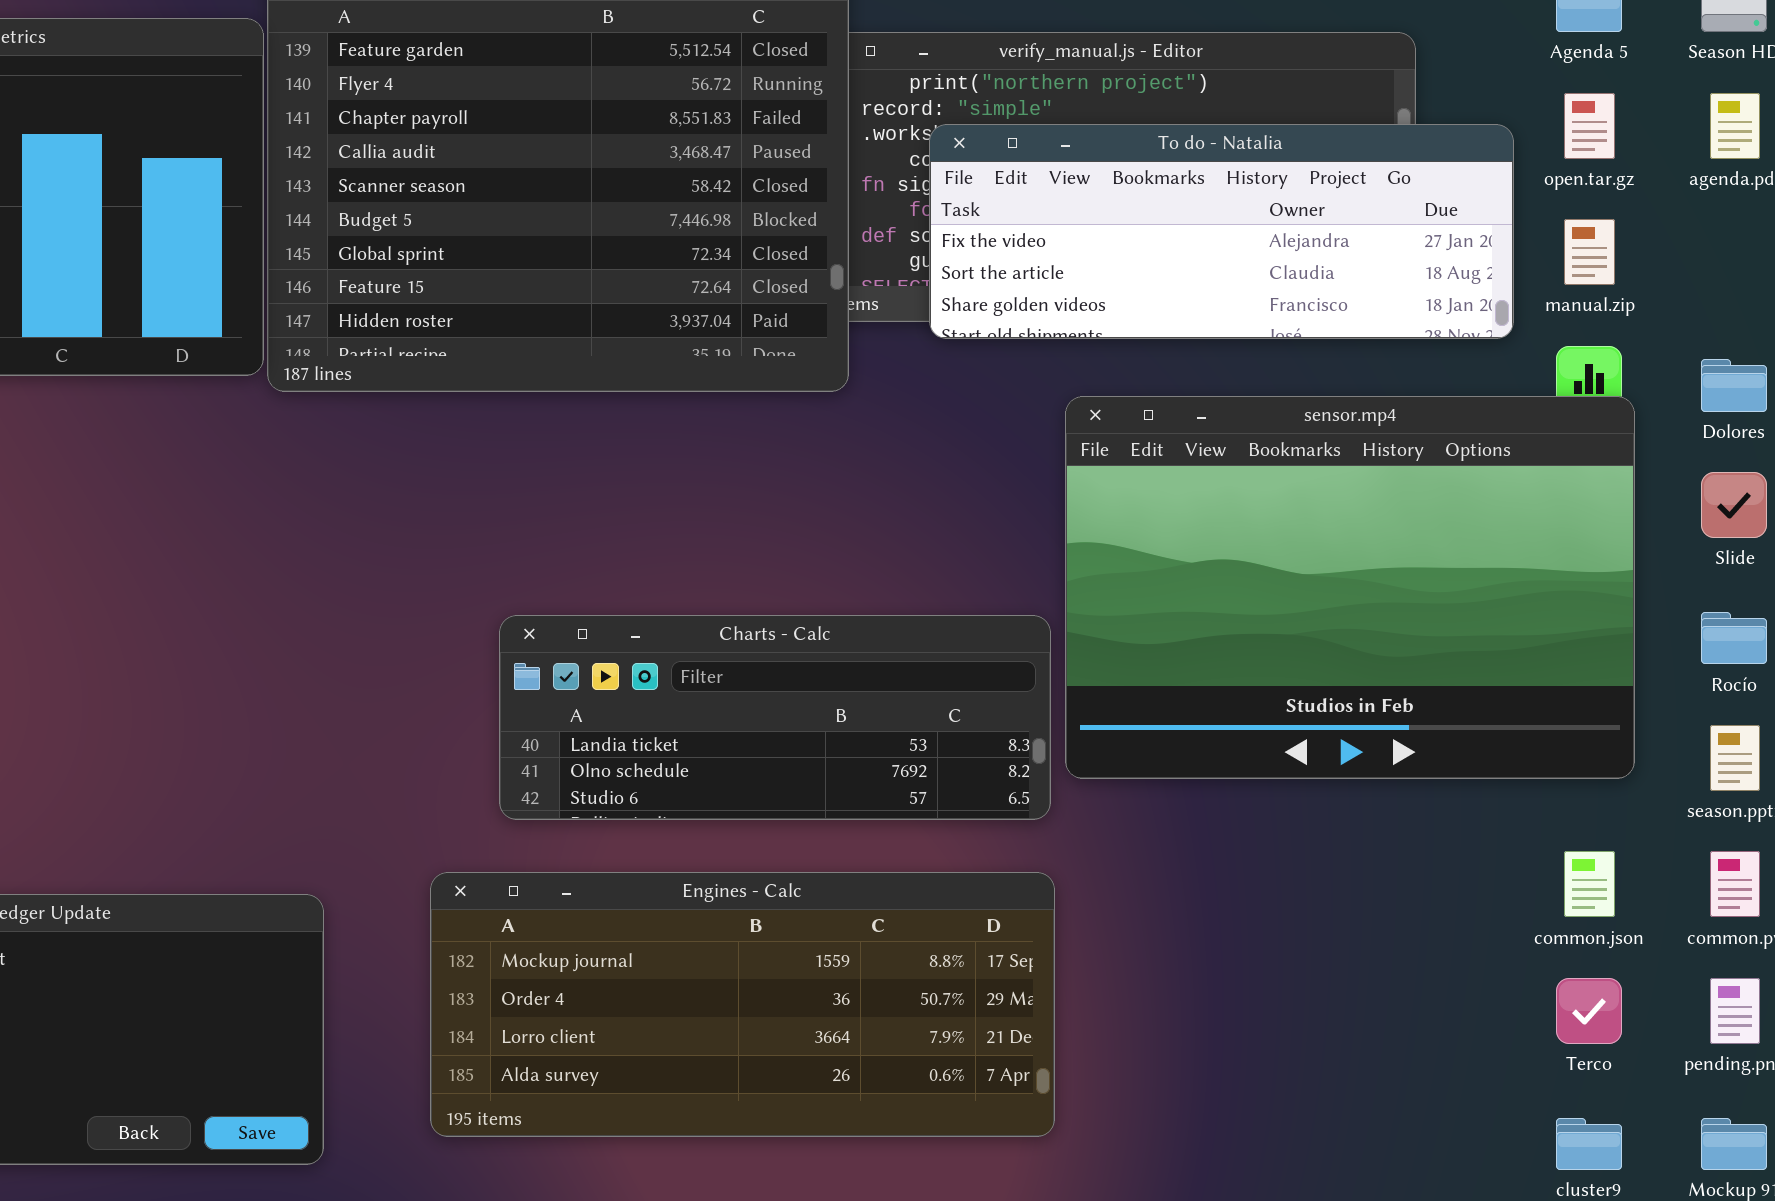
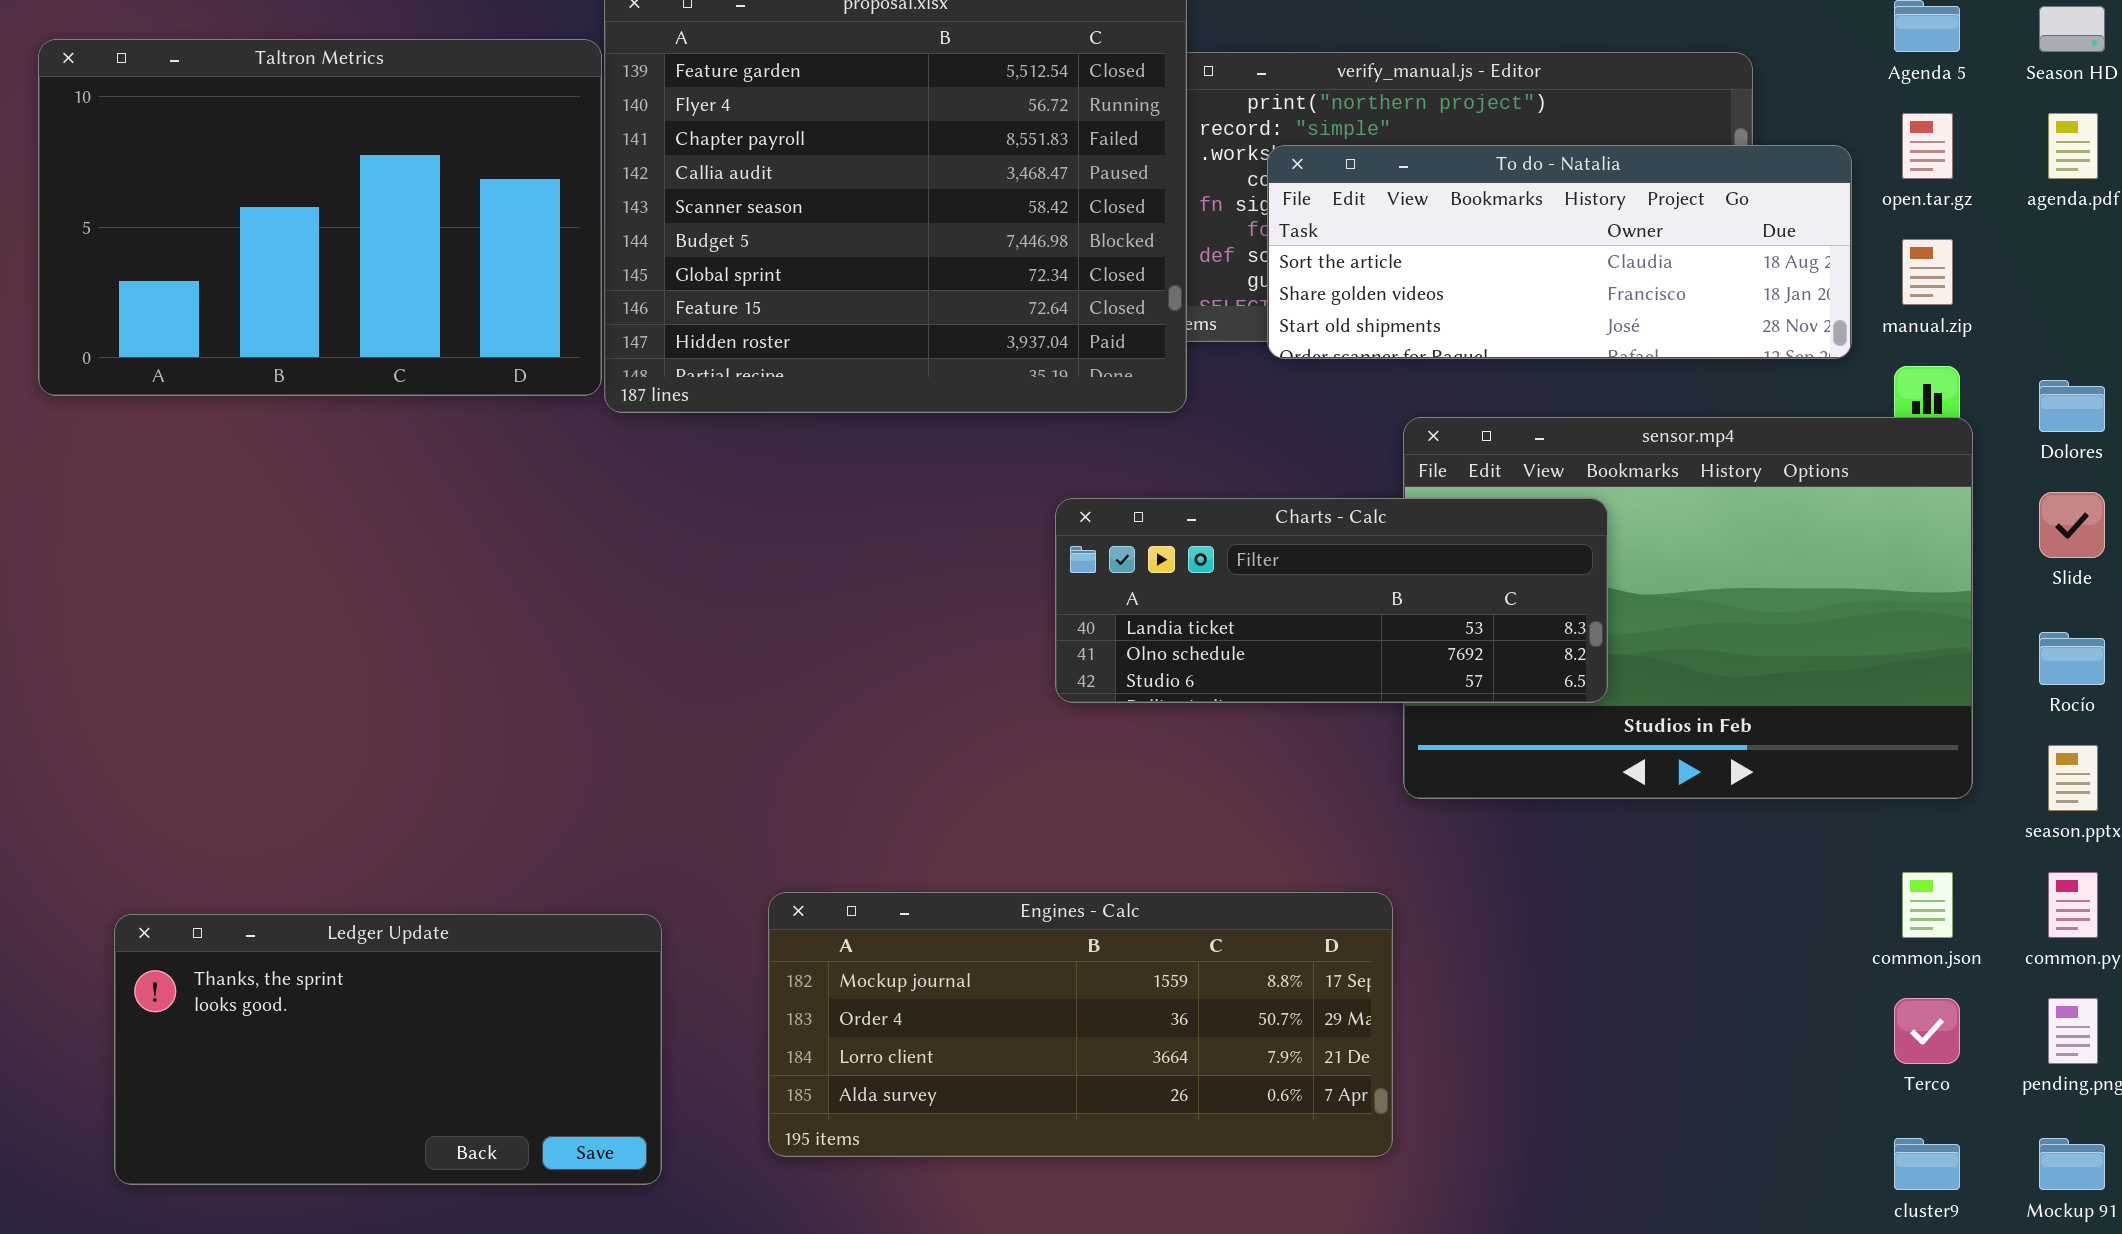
To do - Natalia: [929,124,1514,339] -> [1267,145,1852,359], scrolled down 1 row
Charts - Calc: [499,615,1051,820] -> [1055,498,1608,703], moved

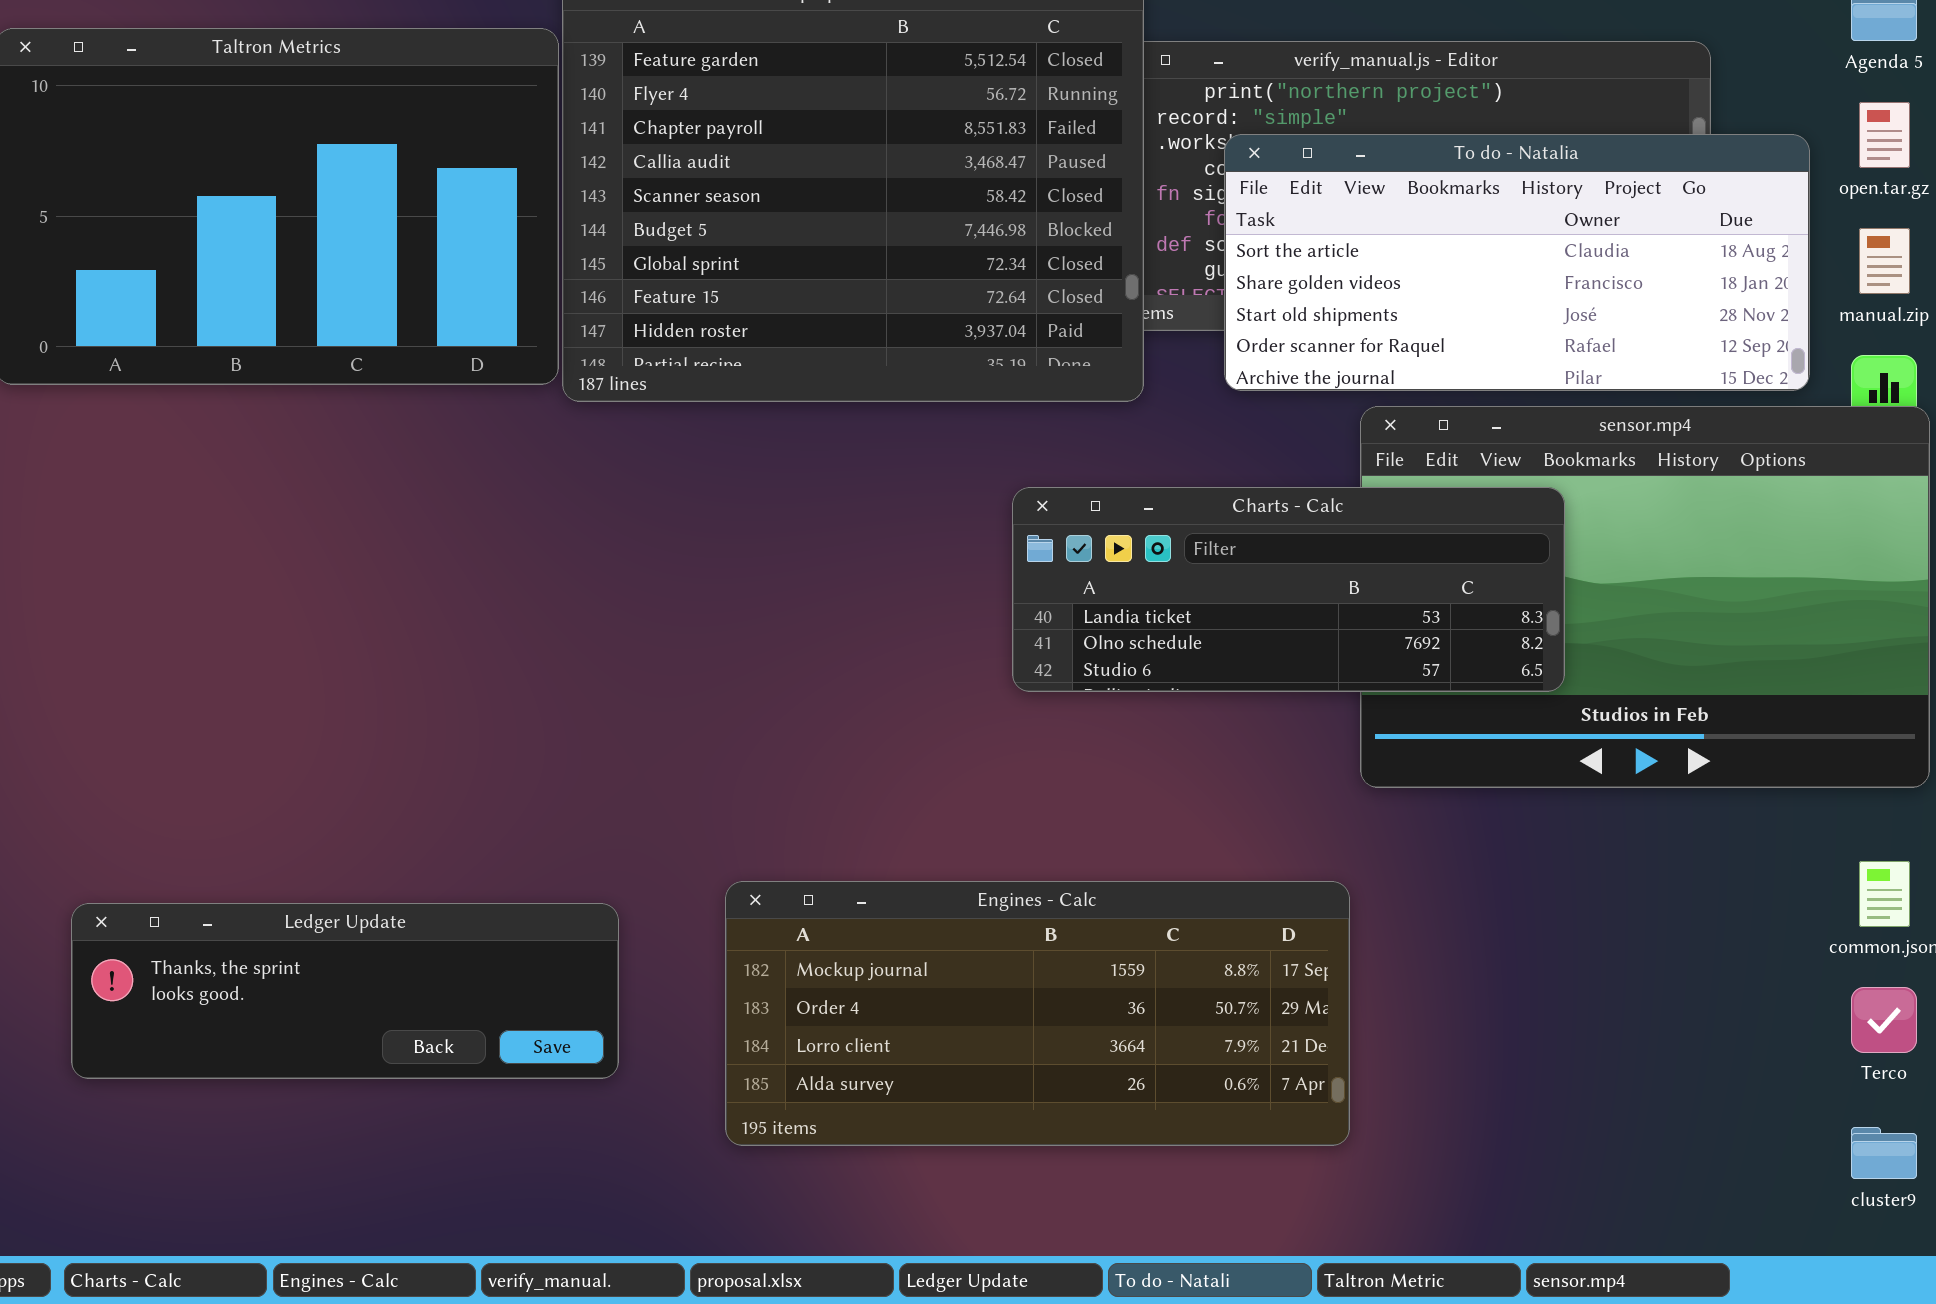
To do - Natalia: [1267,145,1852,359] -> [1224,134,1810,391], resized
Ledger Update: [114,914,662,1185] -> [71,903,619,1079], resized

